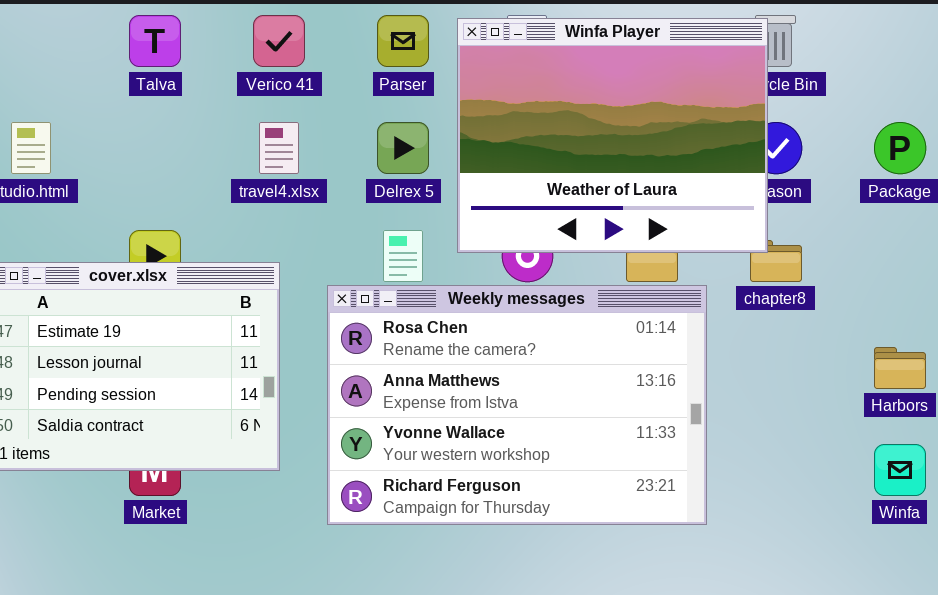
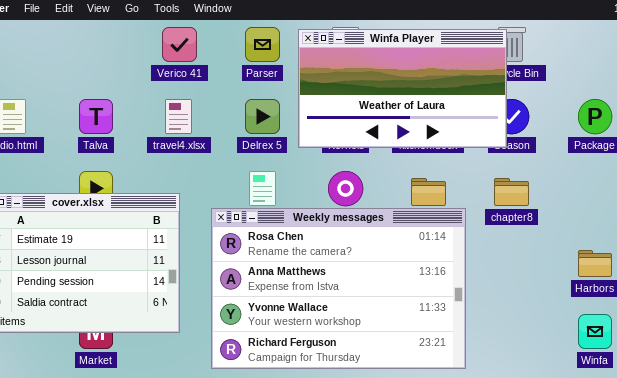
Talva: [129,15,181,67] -> [79,99,113,134], moved
Winfa Player: [457,18,768,253] -> [298,29,507,148], resized

